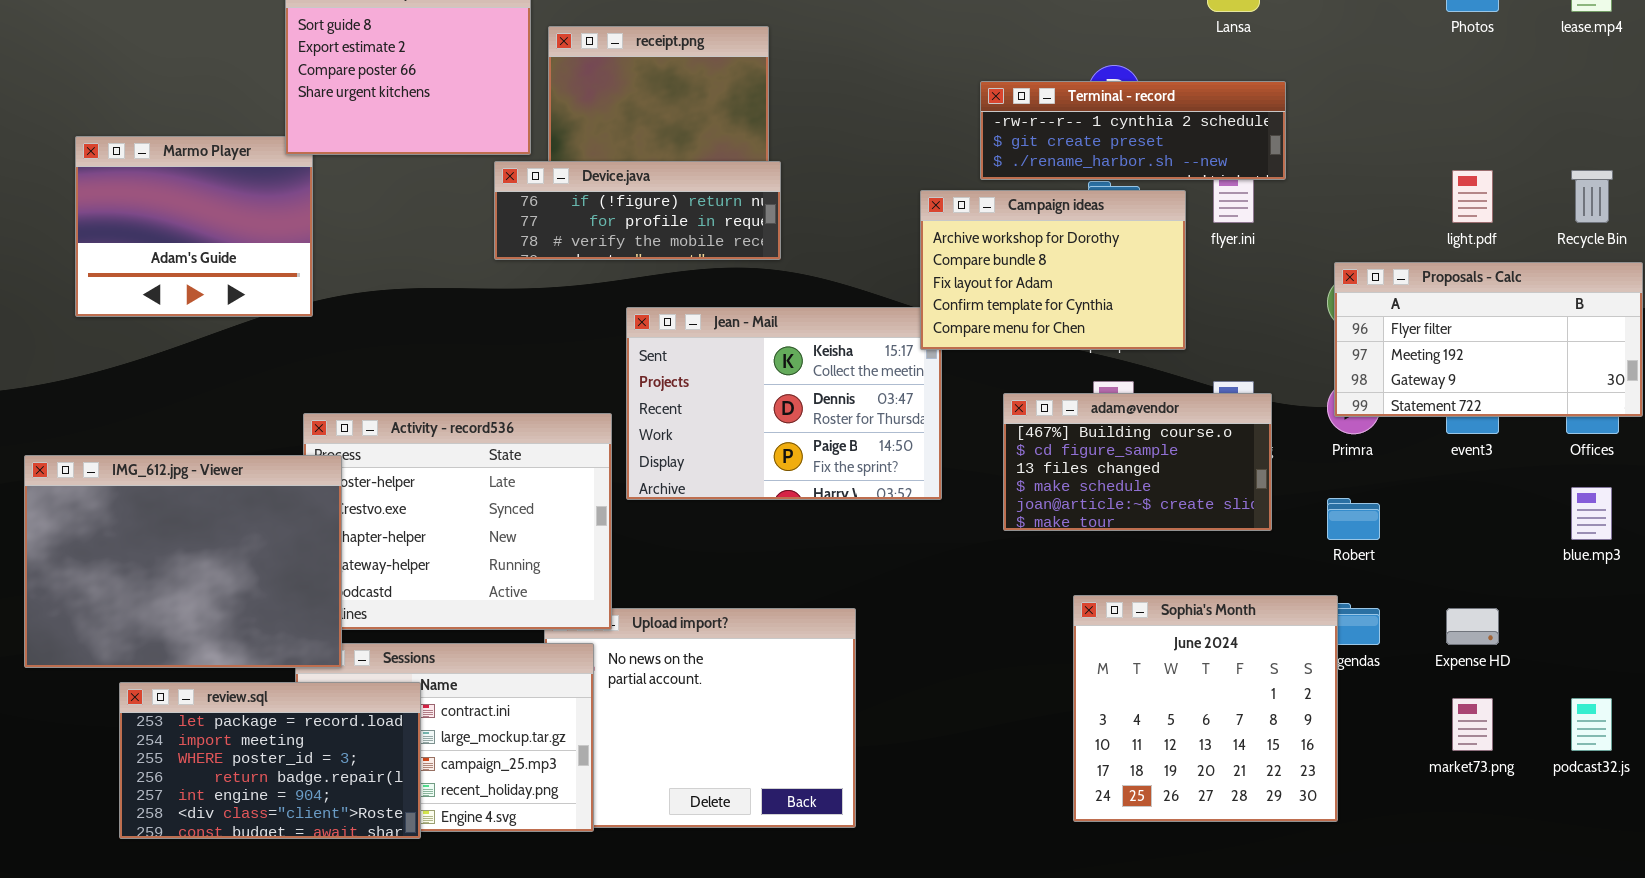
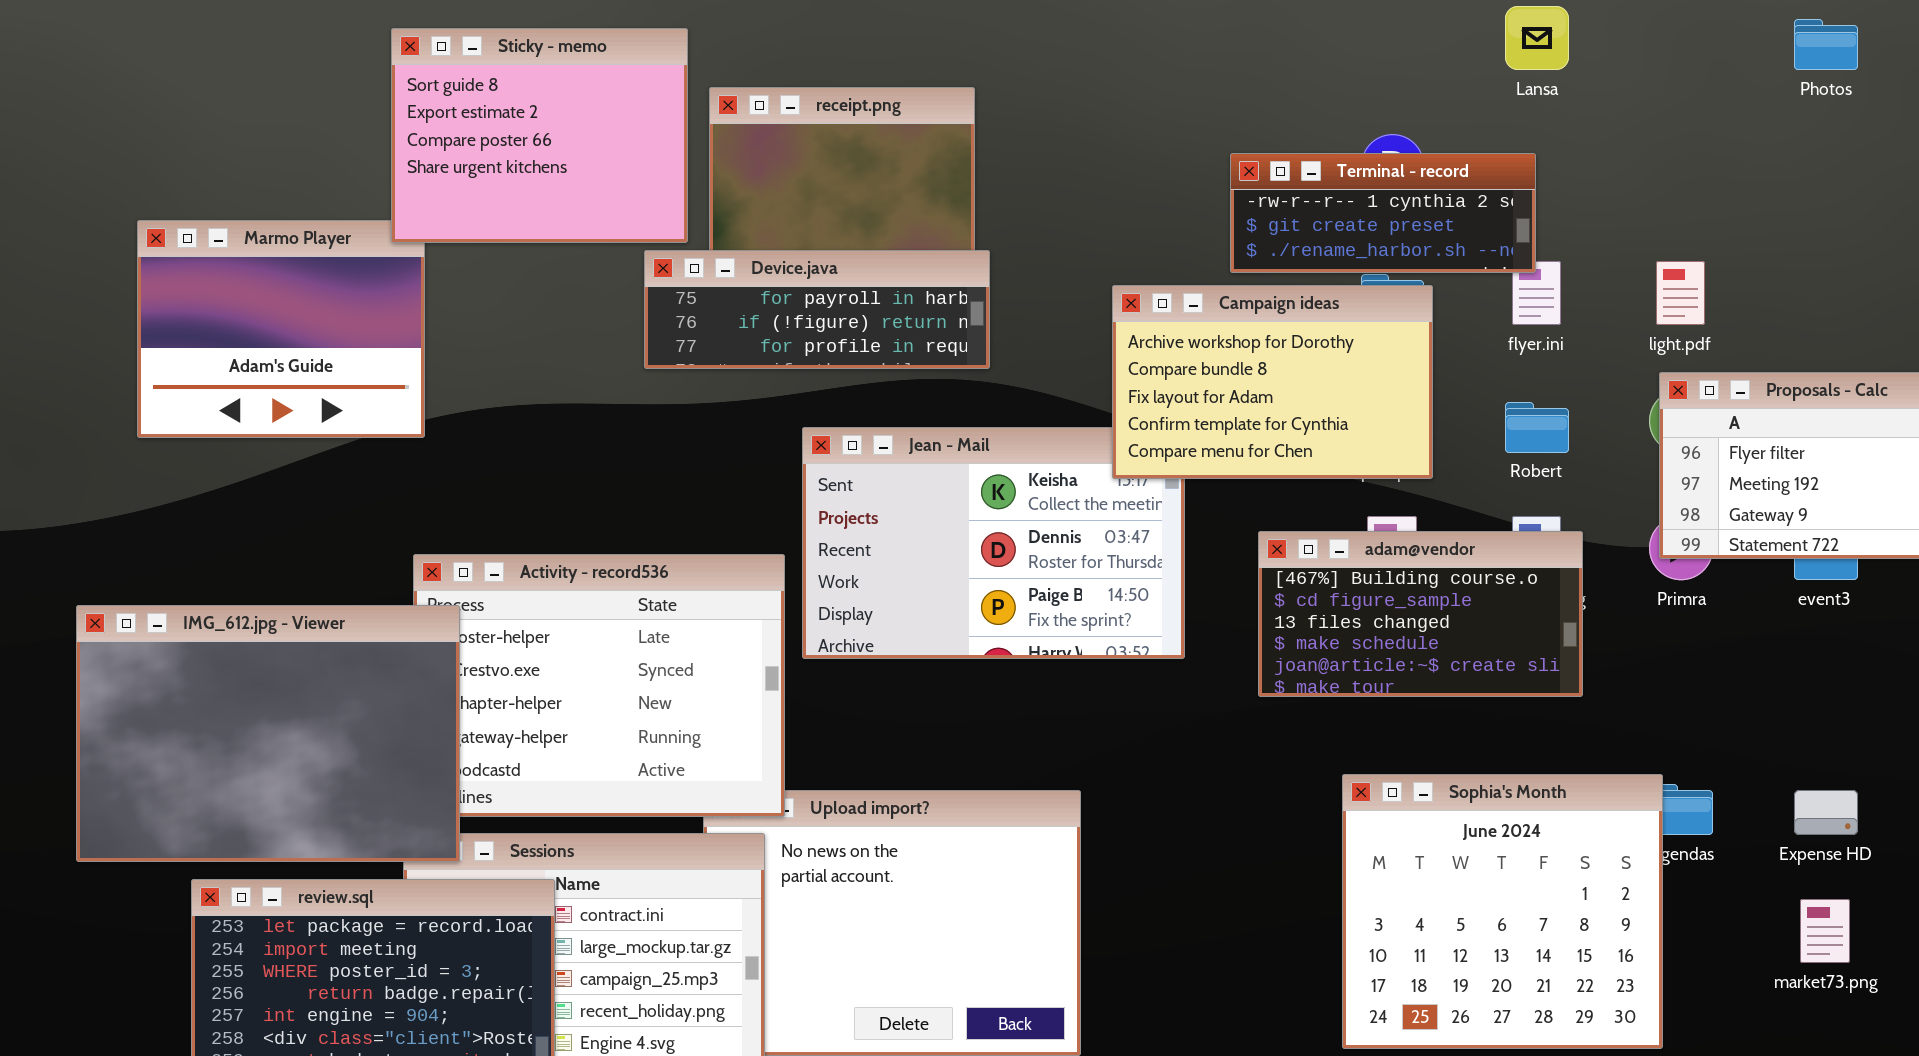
Terminal - record: [980,81,1286,180] -> [1230,153,1536,273], resized
Device.java: [494,161,781,260] -> [644,250,990,369], scrolled up 1 row
light.pdf: [1452,170,1493,223] -> [1656,261,1705,325], moved
Campaign ideas: [920,190,1186,350] -> [1112,285,1433,479], moved
Robert: [1327,498,1380,540] -> [1505,402,1569,453], moved

